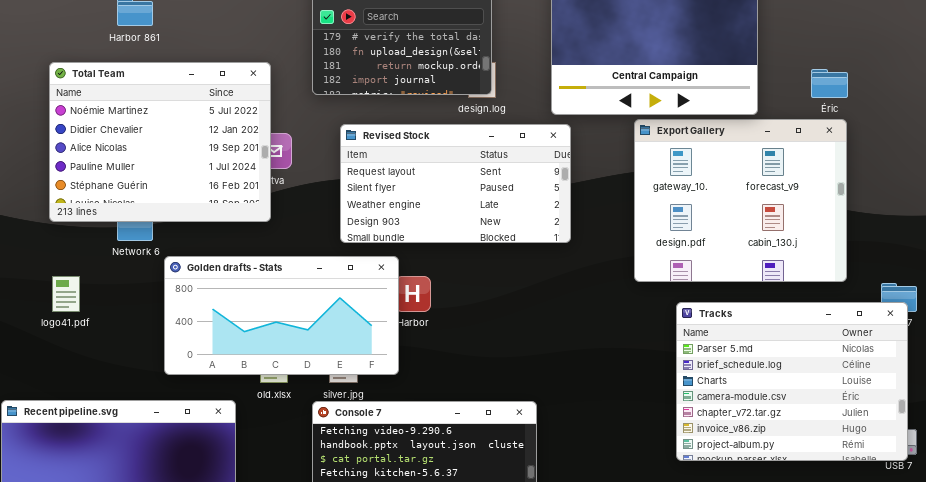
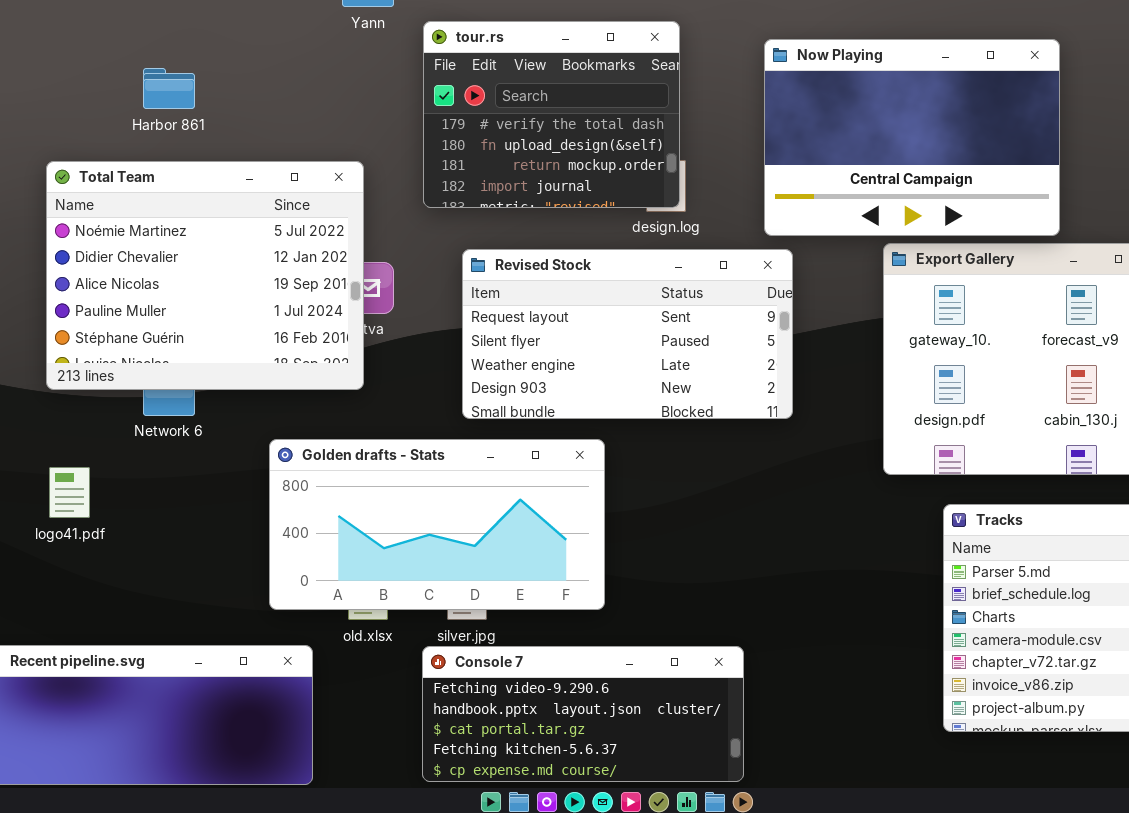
Golden drafts - Stats: [164,256,399,375] -> [269,439,605,610], moved

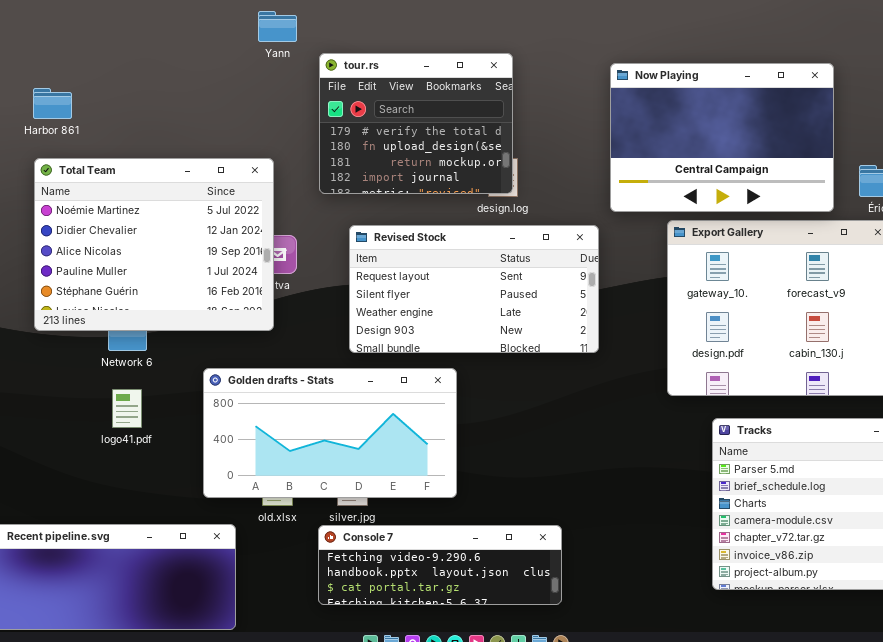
Now Playing: [764,39,1060,236] -> [610,63,834,212], moved
Harbor 861: [143,68,195,109] -> [33,88,72,119], moved
logo41.pdf: [49,467,90,518] -> [112,389,142,428], moved
Console 7: [422,646,744,782] -> [318,525,562,605], resized

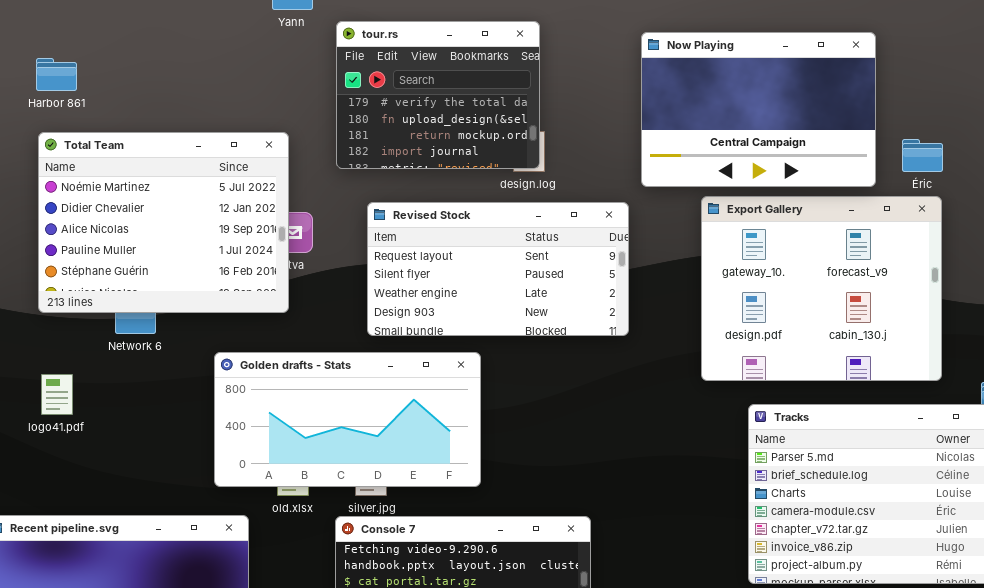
logo41.pdf: [112,389,142,428] -> [41,374,73,415], moved

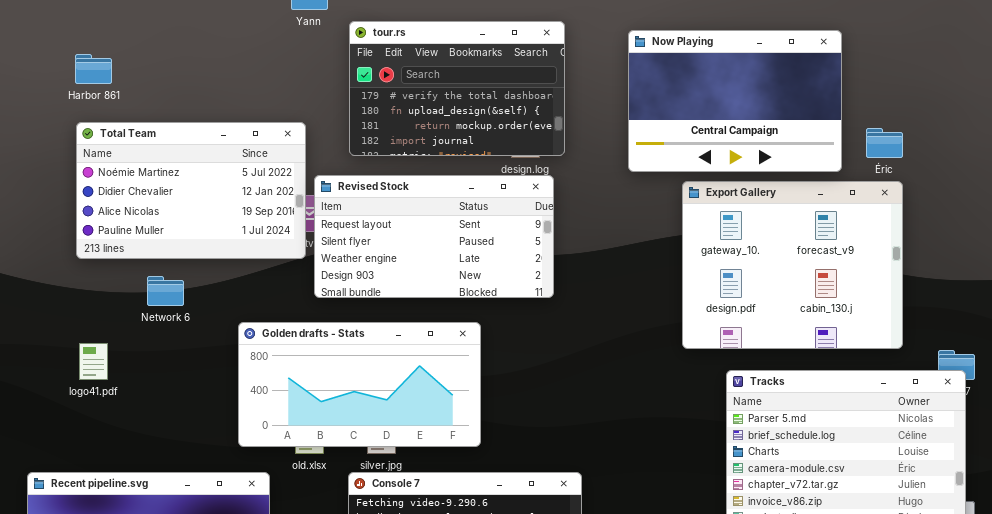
tour.rs: [336,21,540,169] -> [349,21,565,156], resized
Total Team: [38,132,289,313] -> [76,122,306,259], resized
Revised Stock: [367,202,629,336] -> [314,175,554,298], moved

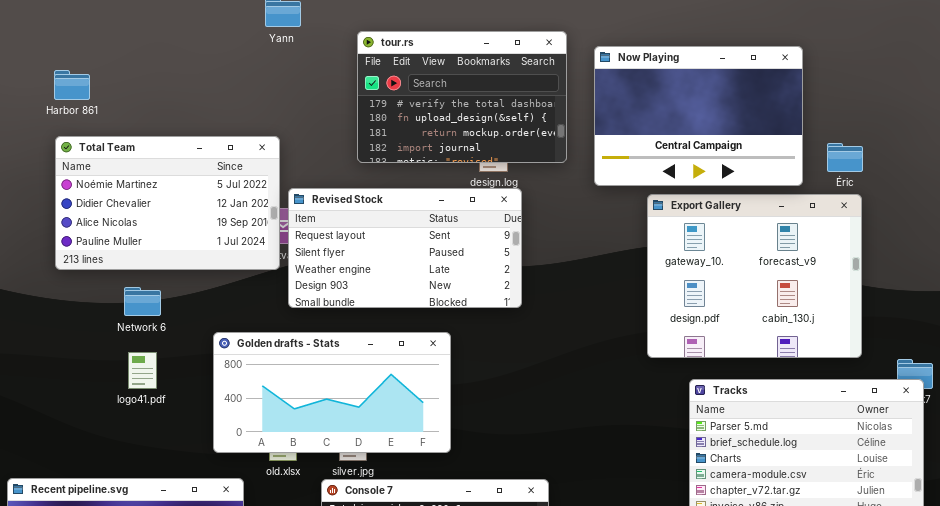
tour.rs: [349,21,565,156] -> [357,31,567,163], moved
logo41.pdf: [79,343,108,380] -> [128,352,157,389], moved

